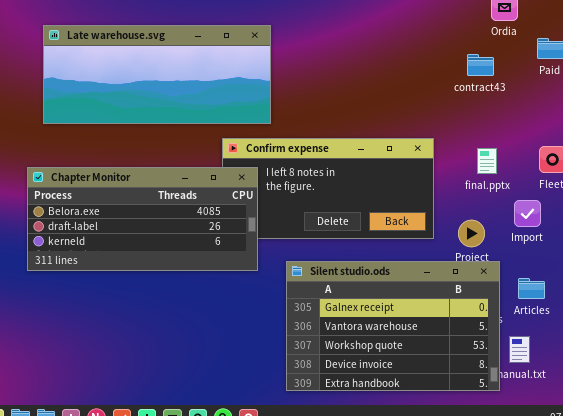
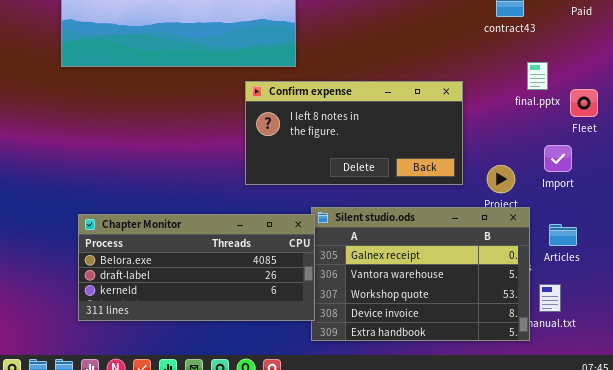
final.pptx: [477,148,497,174] -> [527,62,548,90], moved
Chapter Monitor: [27,167,258,271] -> [78,214,315,321], moved

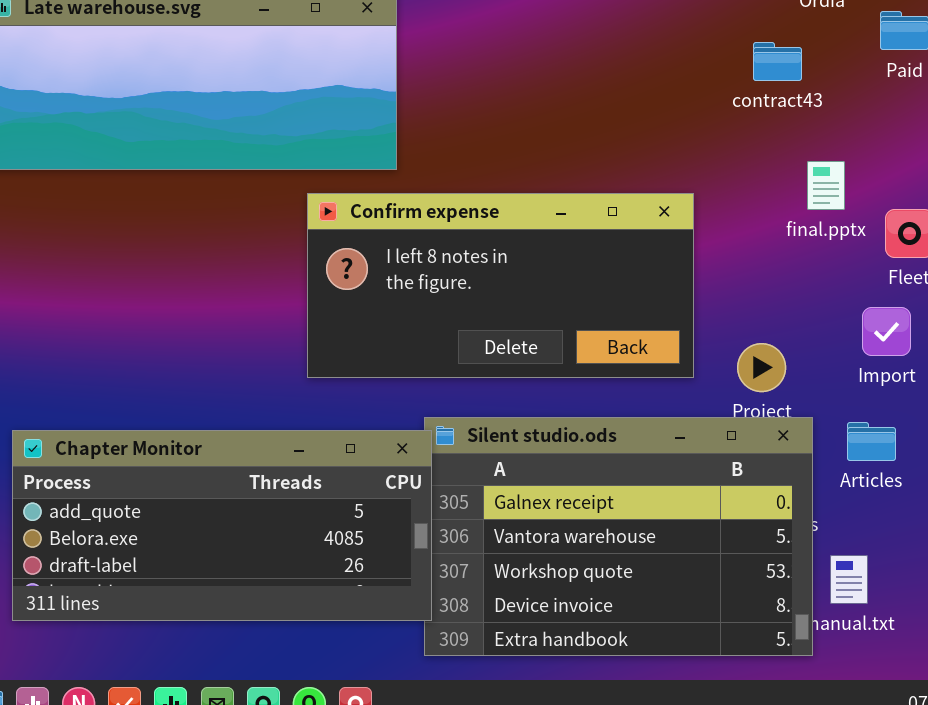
Import: [544,145,572,172] -> [862,307,911,356], moved
Chapter Monitor: [78,214,315,321] -> [12,430,432,621], scrolled up 1 row
Articles: [549,224,577,246] -> [847,422,896,461], moved

